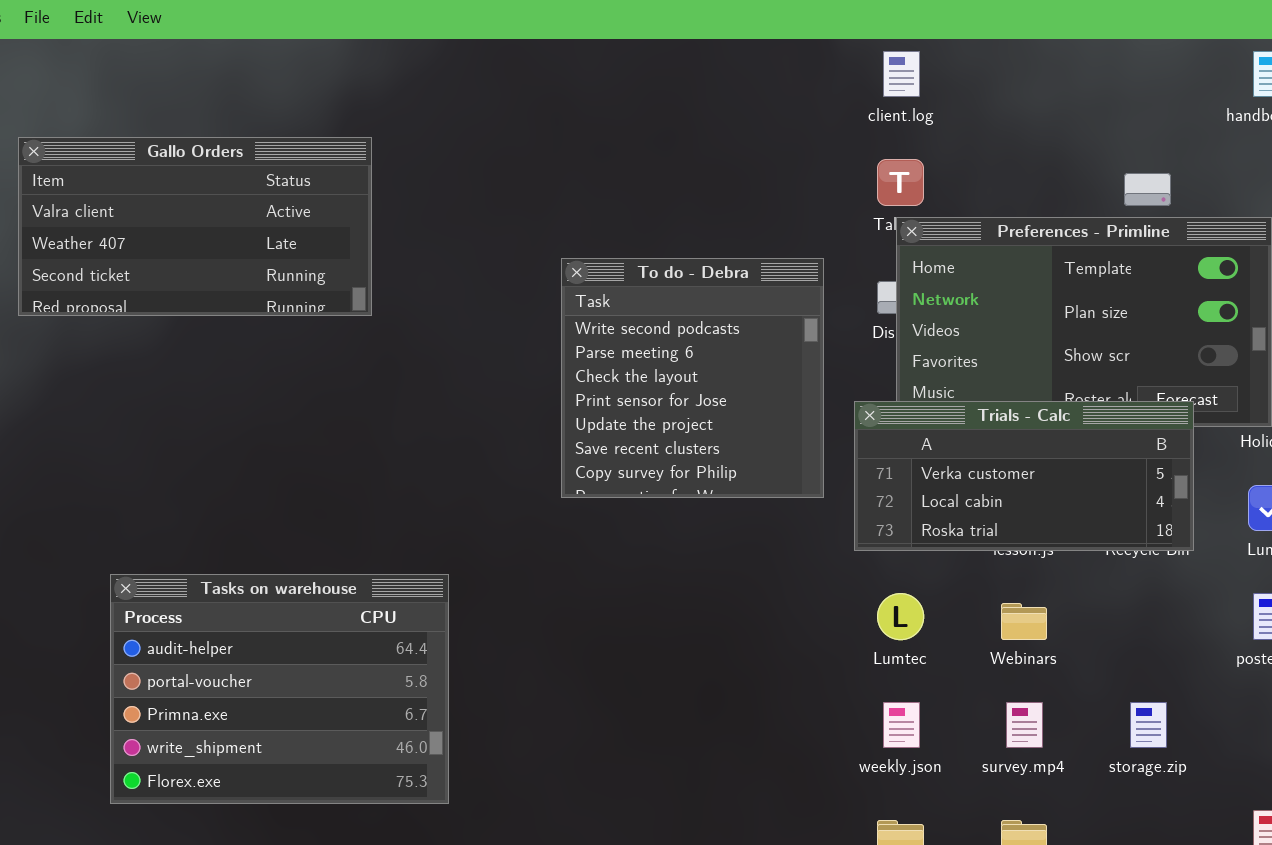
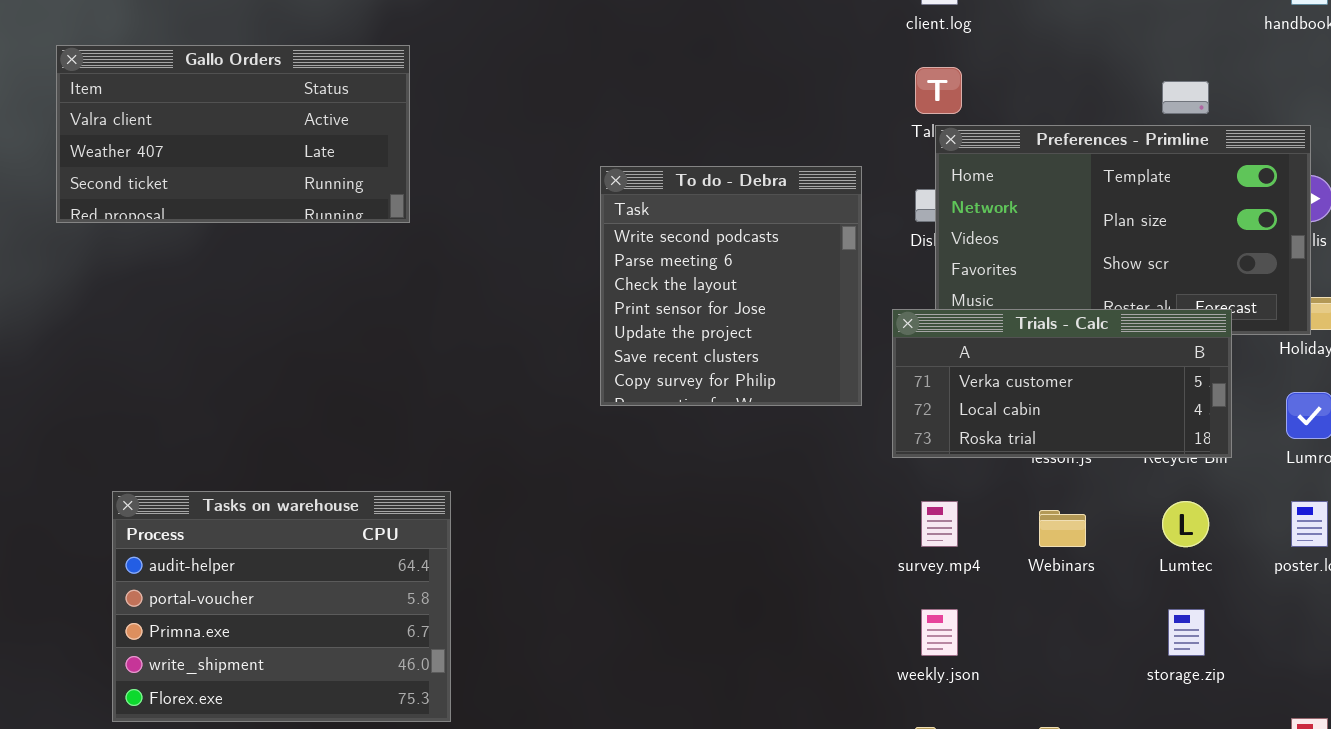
Tasks on warehouse: [110,574,449,804] -> [112,491,451,722], moved
Lumtec: [877,593,924,640] -> [1162,501,1209,547], moved
survey.mp4: [1006,702,1043,748] -> [921,501,958,547], moved

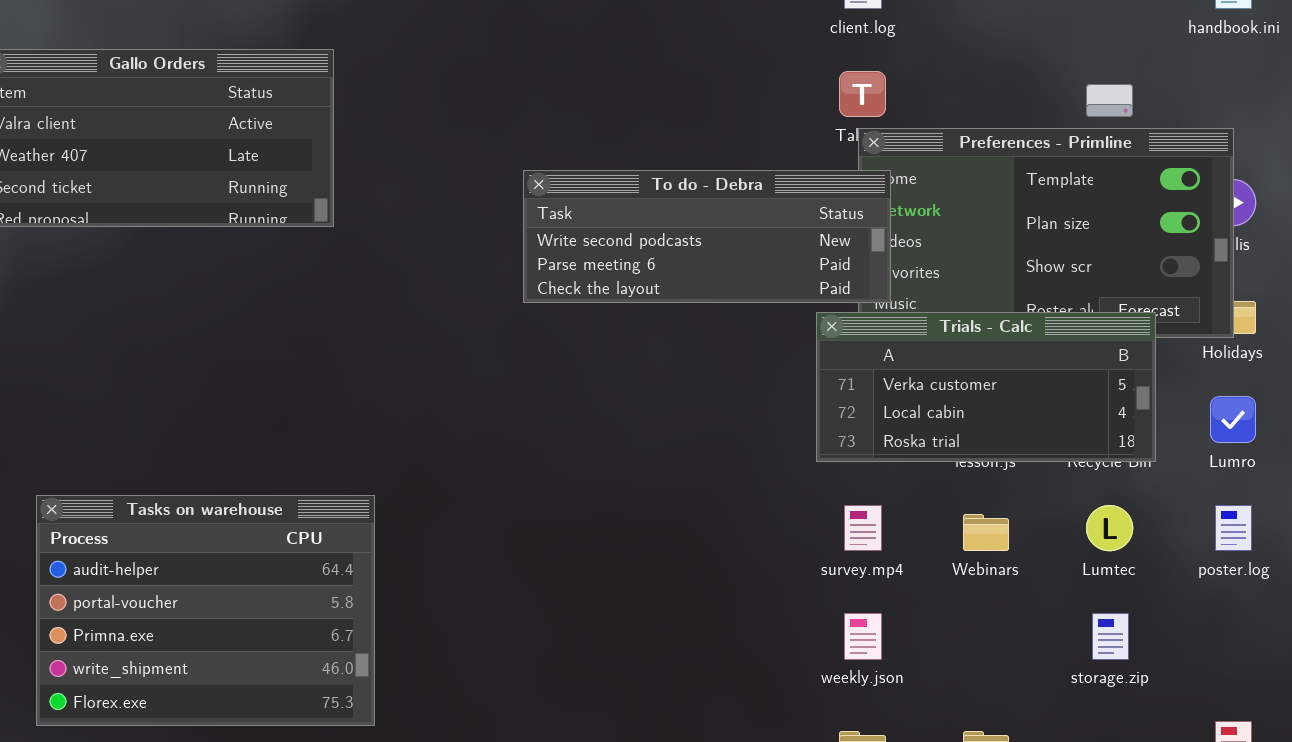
To do - Debra: [600,166,862,406] -> [523,170,891,303], resized

